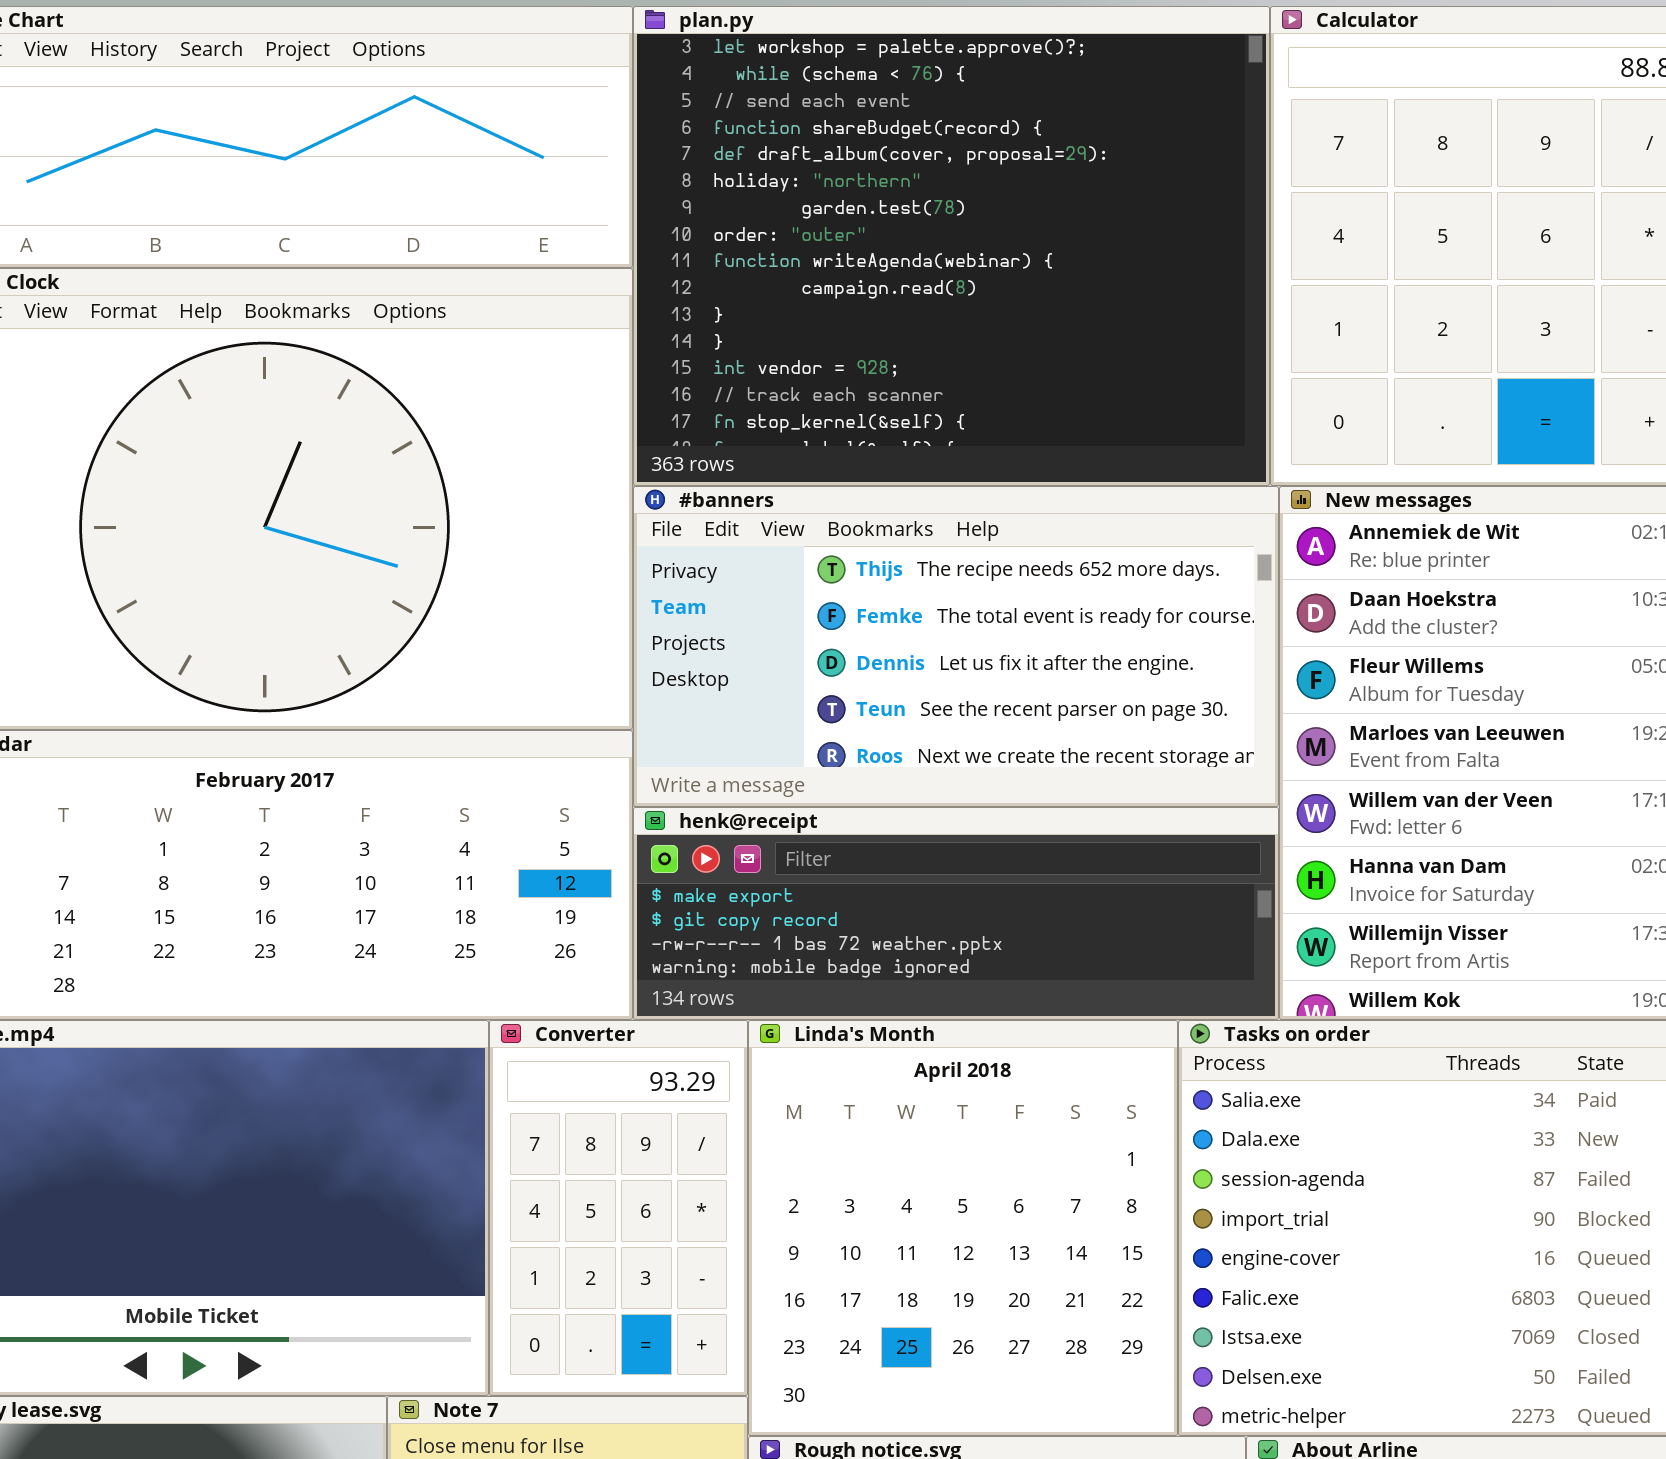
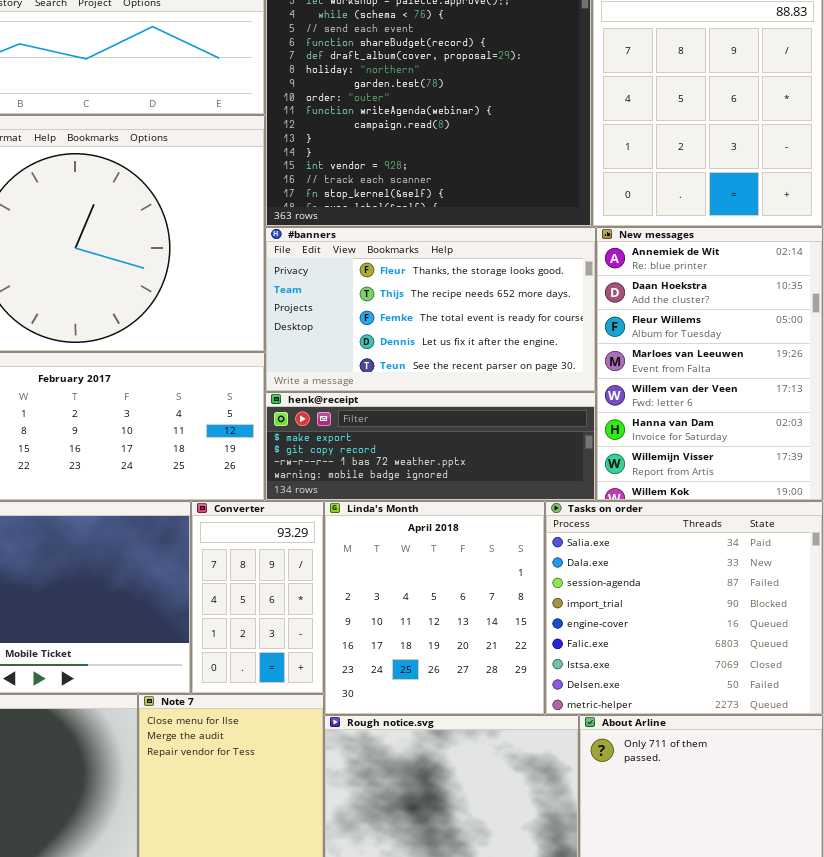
#banners: [633,486,1279,807] -> [265,227,596,392], scrolled up 1 row

